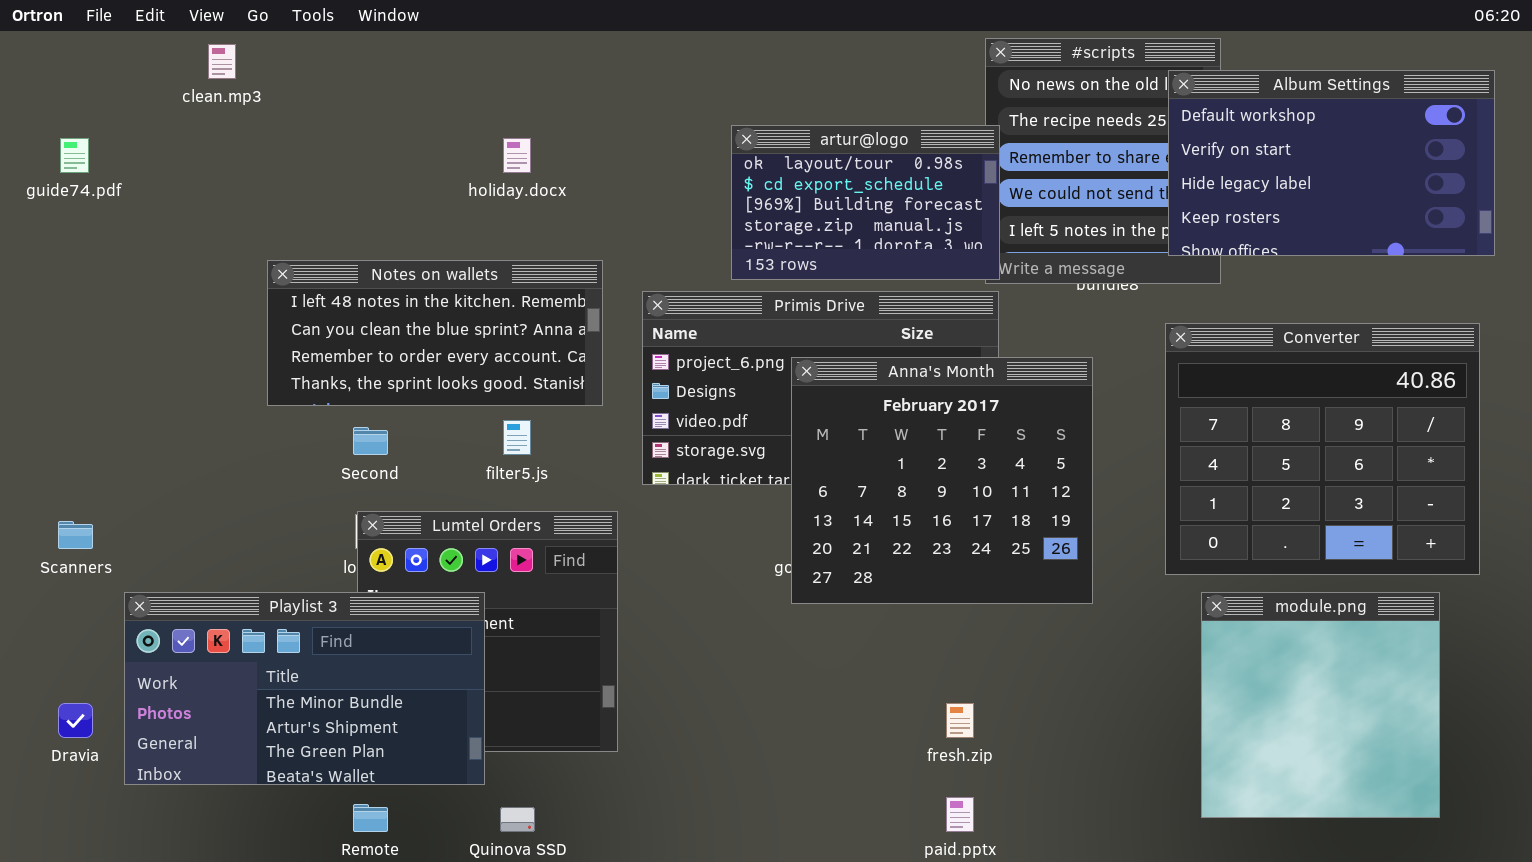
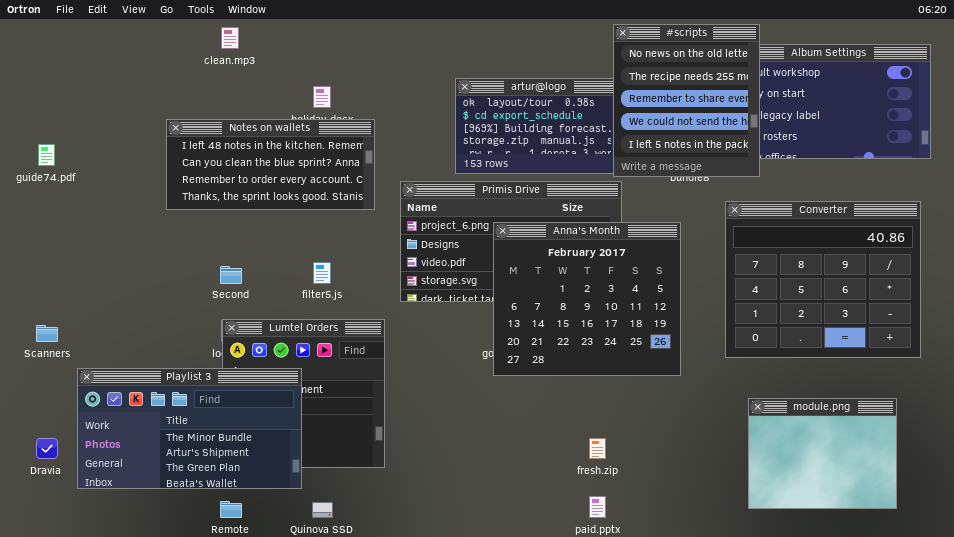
#scripts: [985,38,1221,284] -> [613,24,760,177], raised
clean.mp3: [208,44,236,79] -> [221,27,239,49], moved
guide74.pdf: [60,138,89,173] -> [38,144,55,166], moved
Notes on wallets: [267,260,603,406] -> [166,119,375,210], moved
module.png: [1201,592,1440,818] -> [748,398,897,509], resized

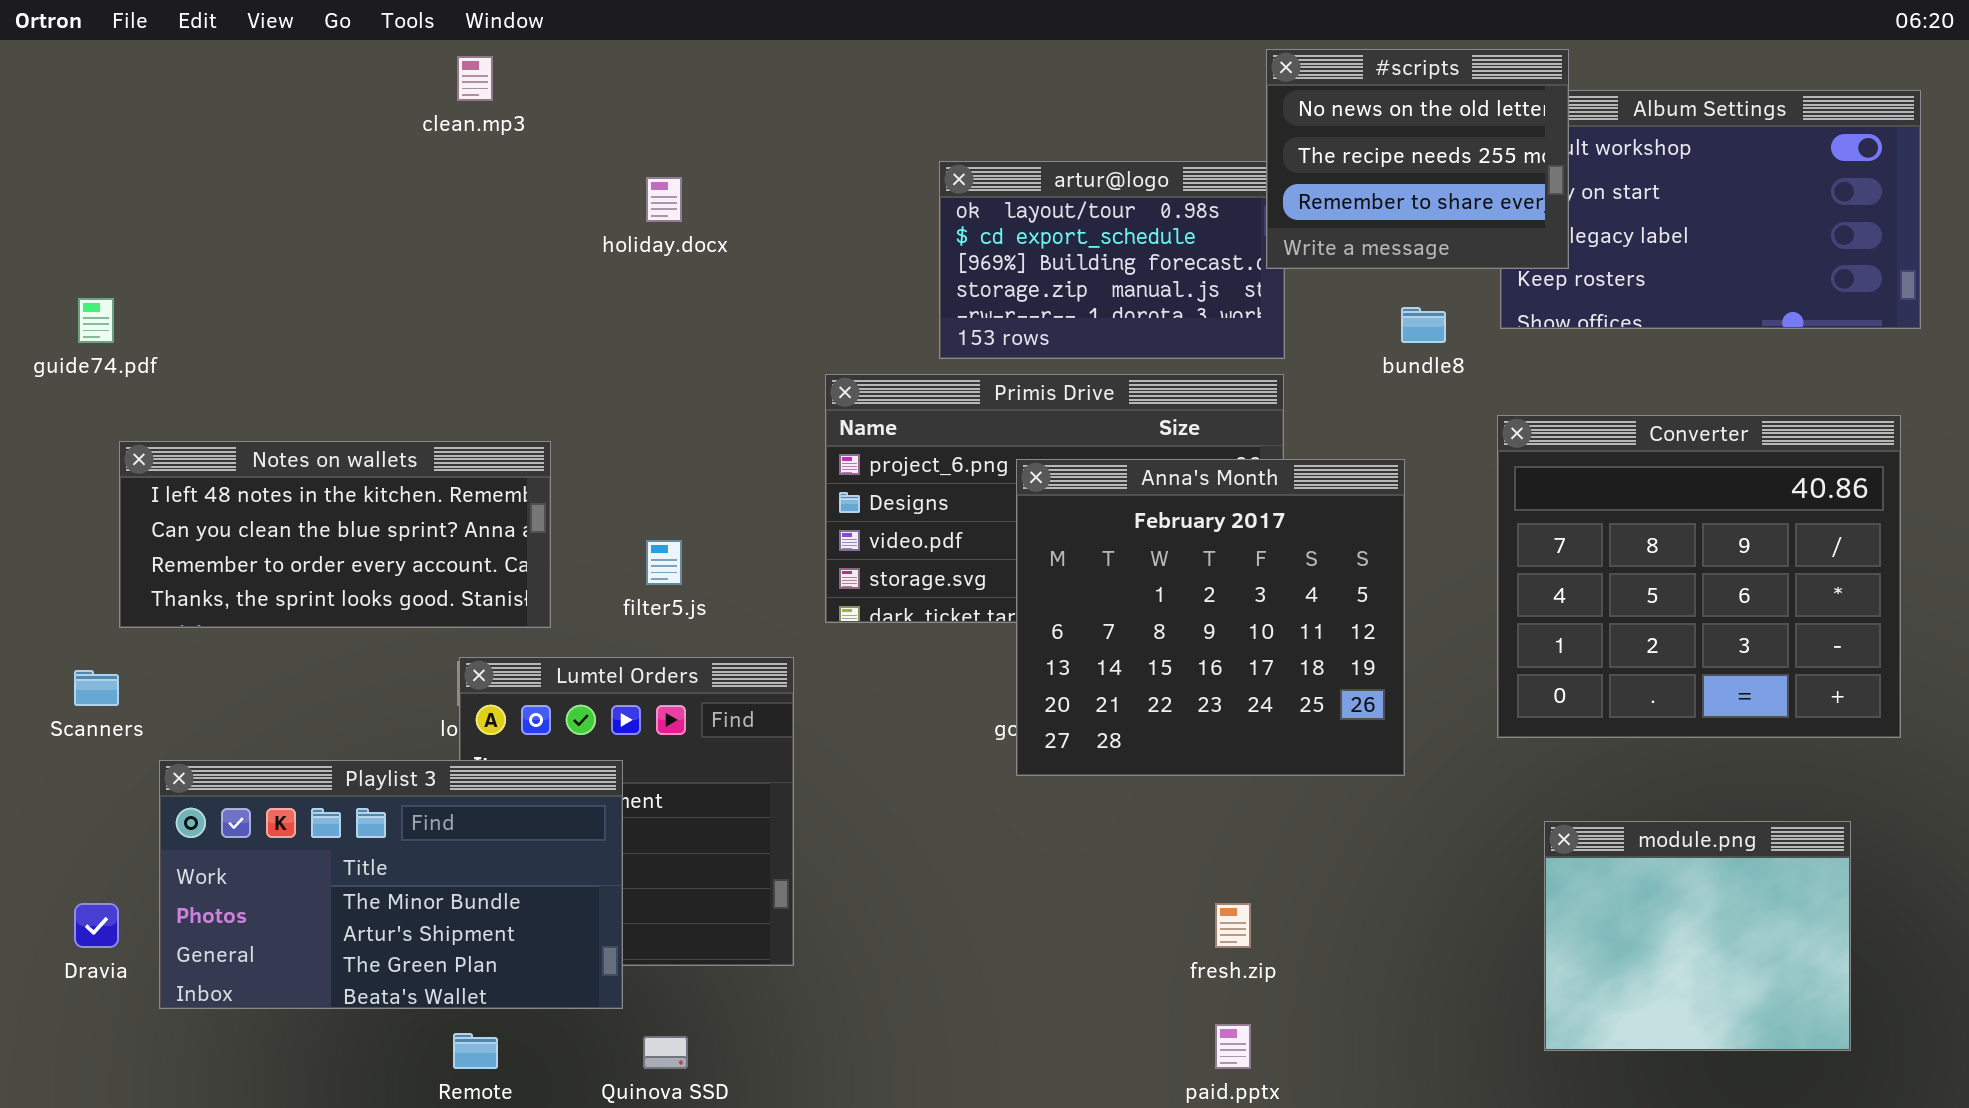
#scripts: [613,24,760,177] -> [1266,49,1569,269], resized
Notes on wallets: [166,119,375,210] -> [119,441,551,628], moved

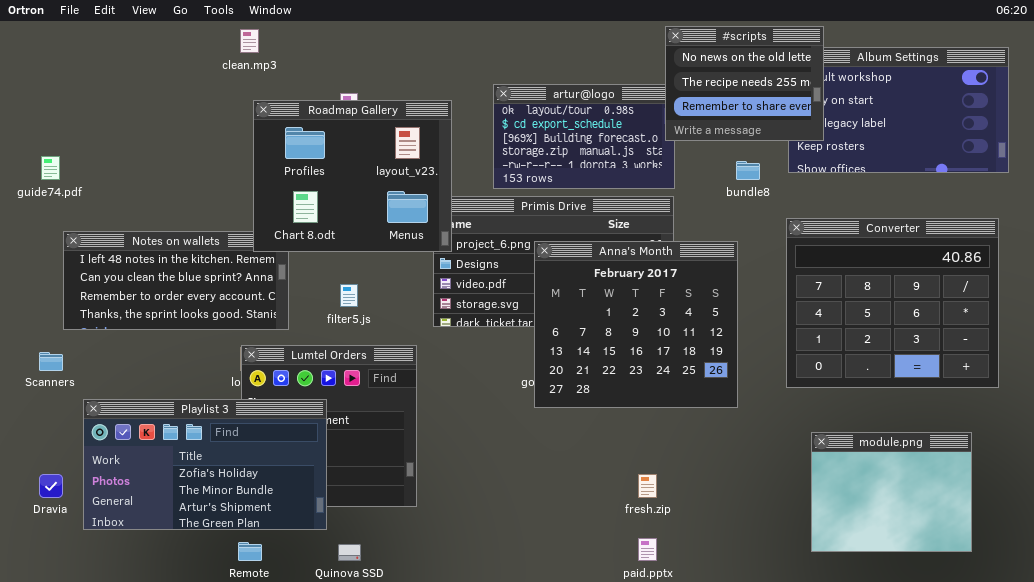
Roadmap Gallery: none -> [253,100,452,252], opened
Playlist 3: [159,760,623,1009] -> [83,399,327,530], scrolled up 1 row

